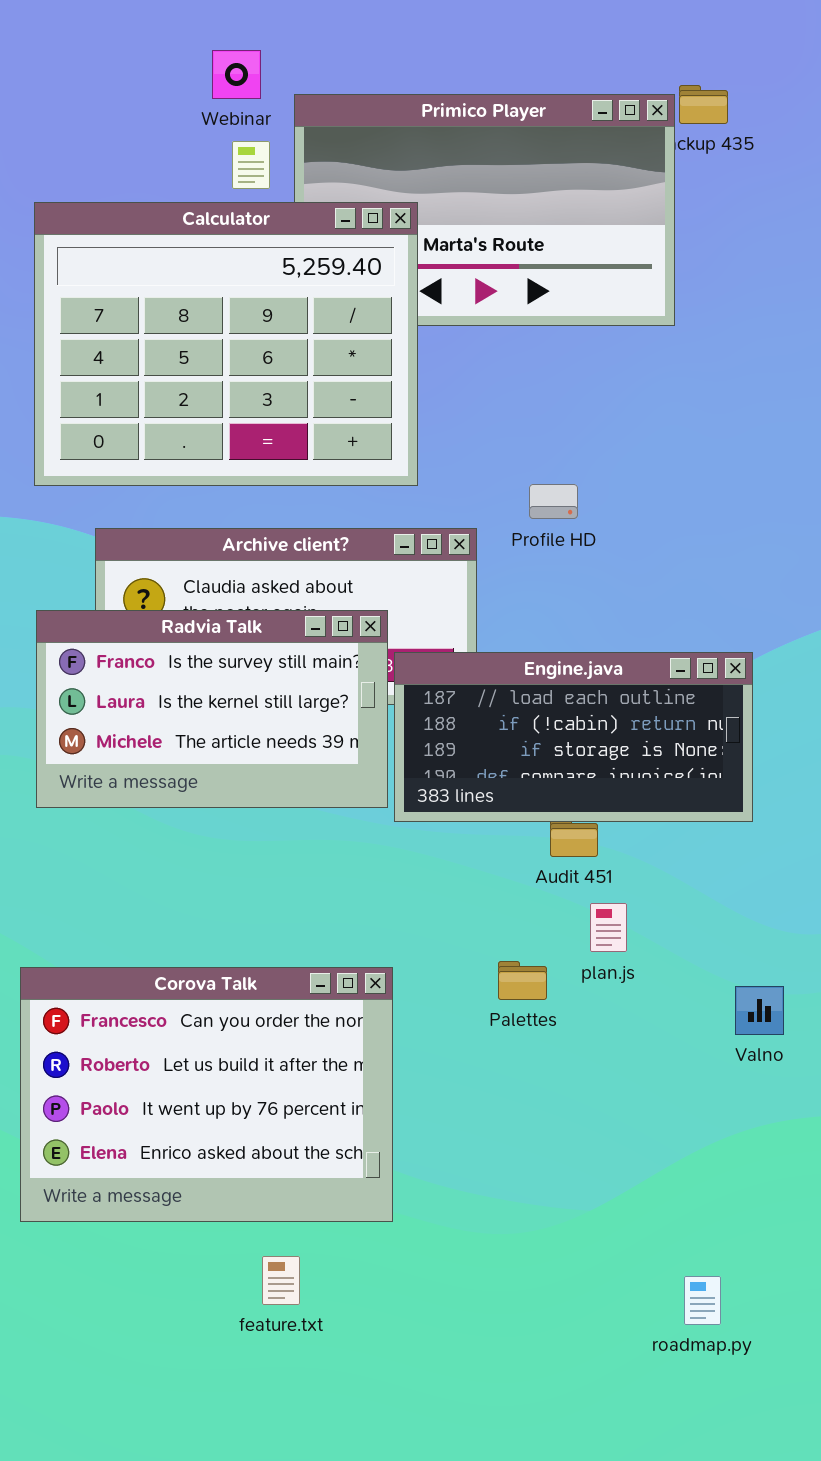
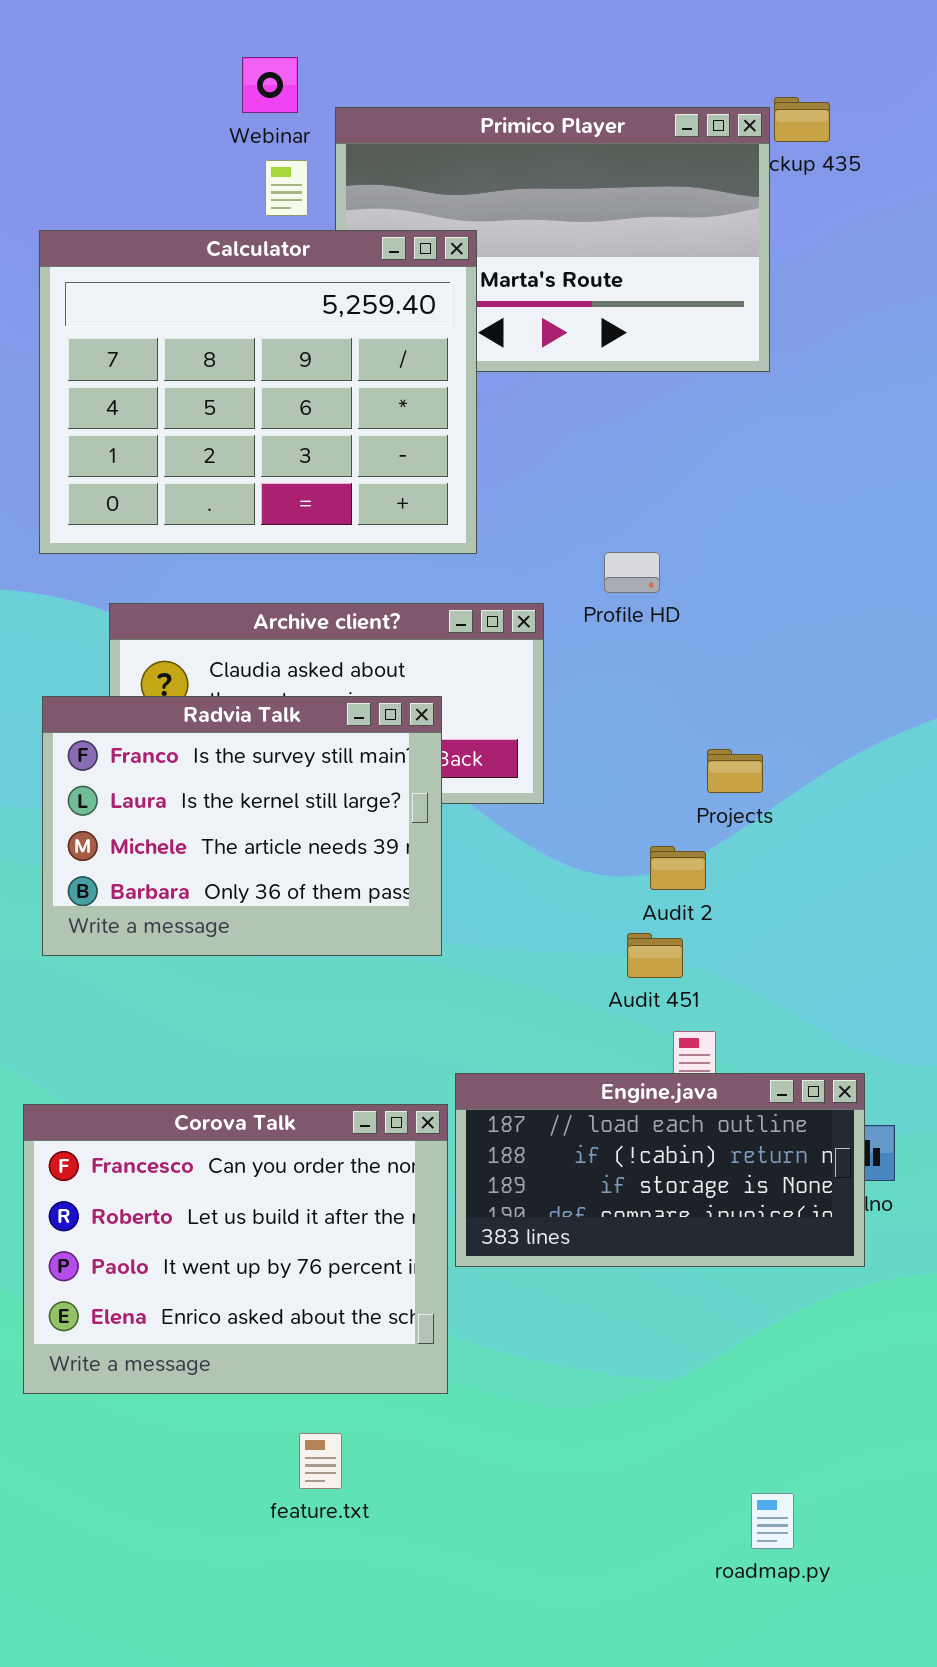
Radvia Talk: [36,610,388,808] -> [42,696,442,956], resized
Engine.java: [394,652,753,822] -> [455,1073,865,1267], moved
roadmap.py: [684,1276,721,1325] -> [751,1493,794,1549], moved

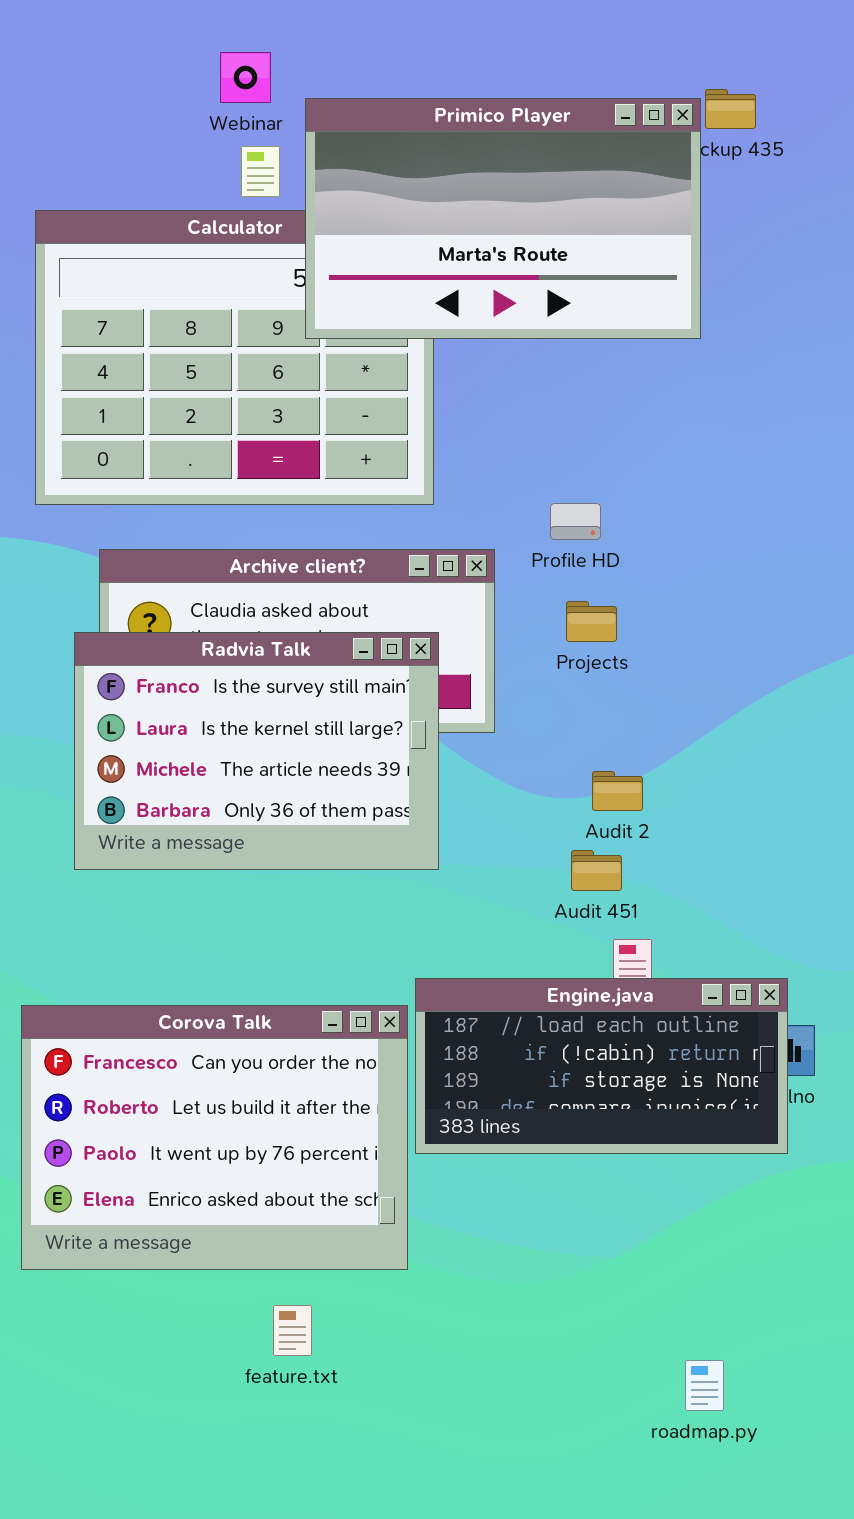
Primico Player: [335,107,770,372] -> [305,98,701,339], raised
Radvia Talk: [42,696,442,956] -> [74,632,439,870], moved
Projects: [707,749,763,793] -> [566,601,617,642], moved

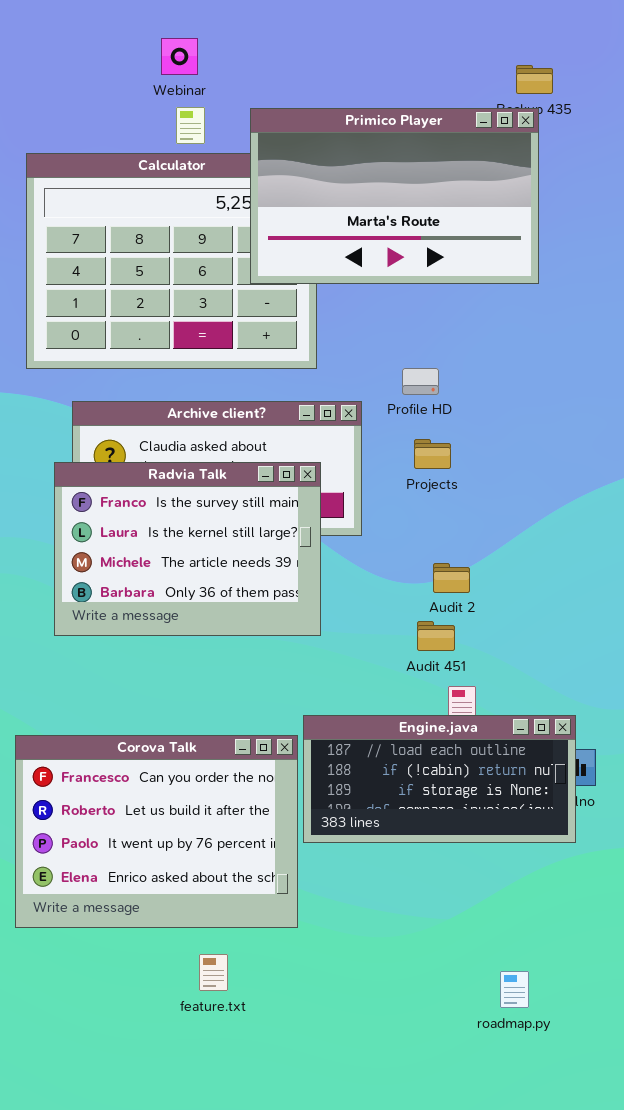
Primico Player: [305,98,701,339] -> [250,108,539,284], moved
roadmap.py: [685,1360,724,1411] -> [500,971,529,1008], moved

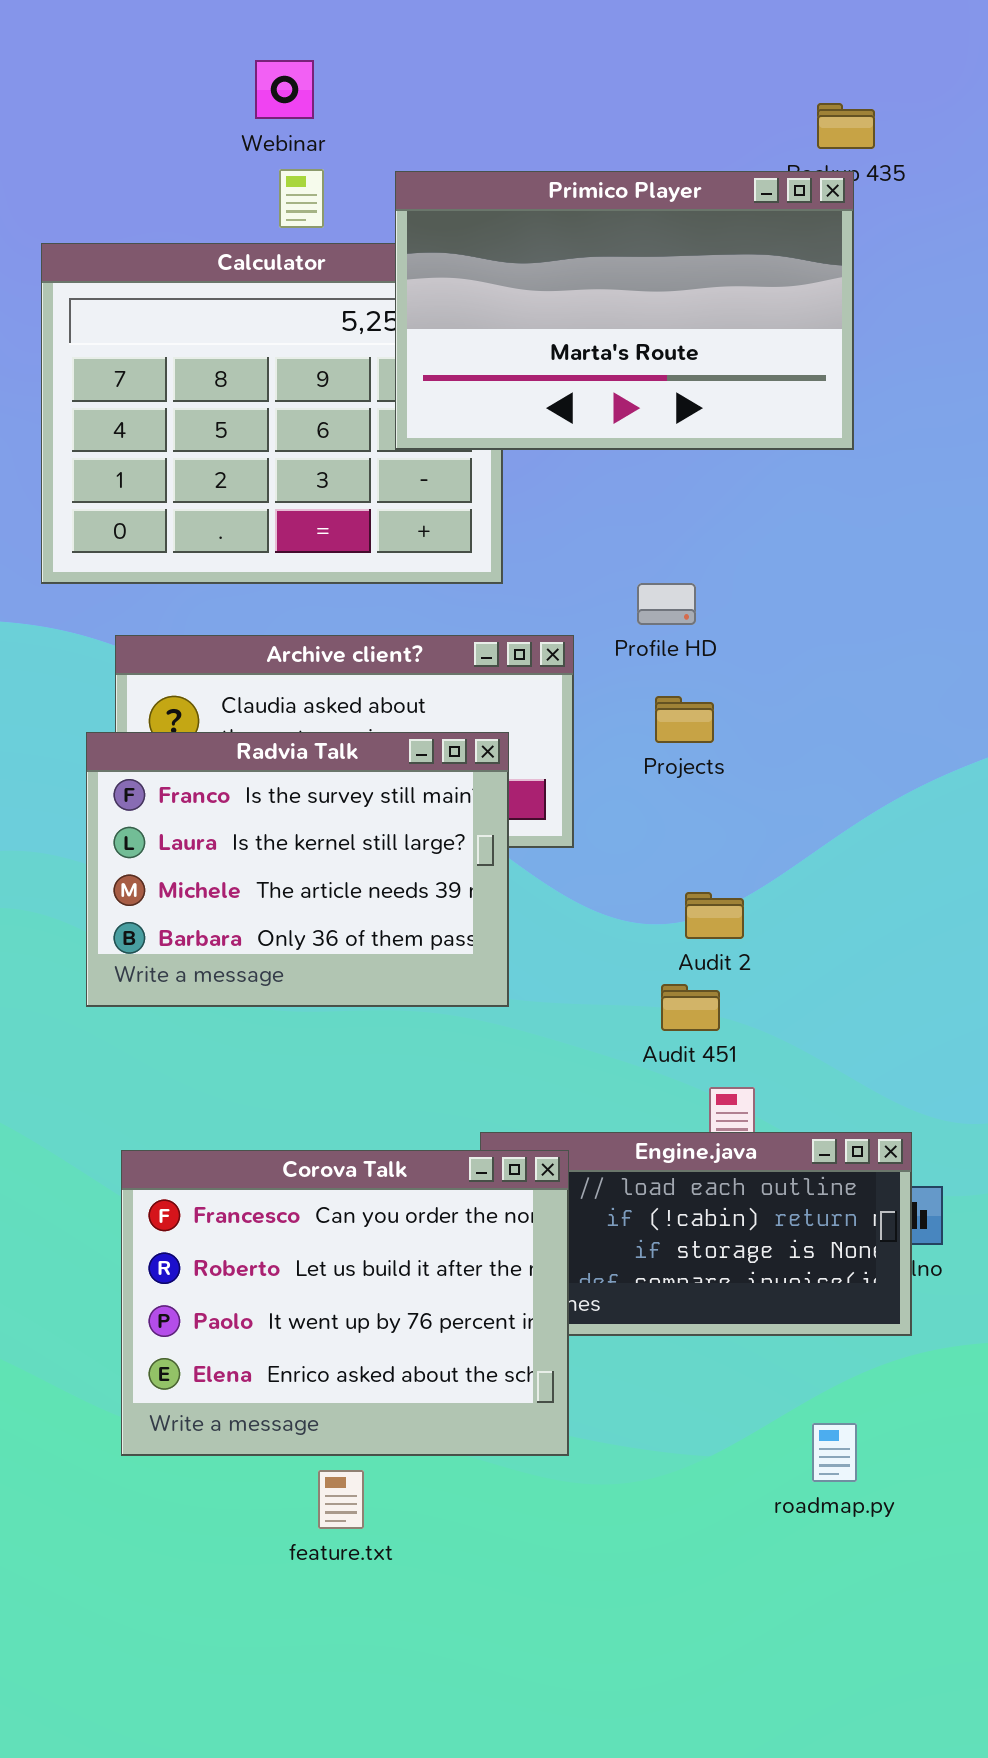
Corova Talk: [15,735,298,928] -> [121,1150,569,1456], moved
feature.txt: [199,954,228,991] -> [318,1470,364,1529], moved
roadmap.py: [500,971,529,1008] -> [812,1423,857,1482], moved

